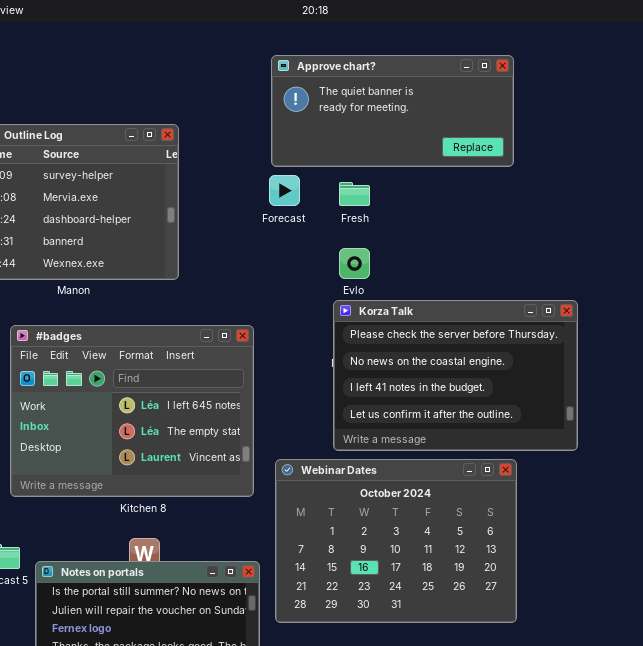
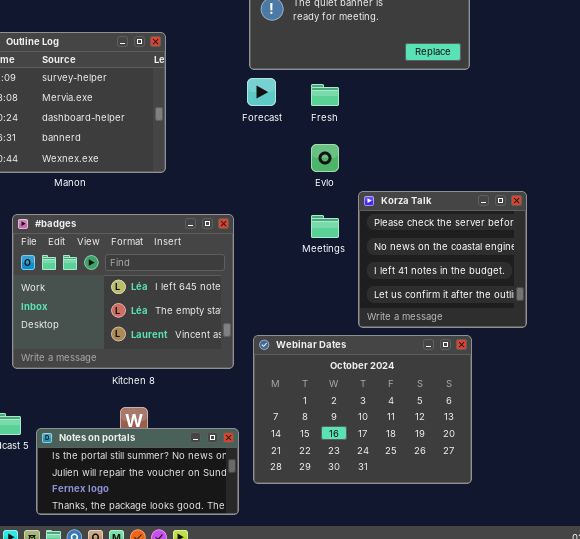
Korza Talk: [333,300,578,451] -> [358,191,527,328], resized

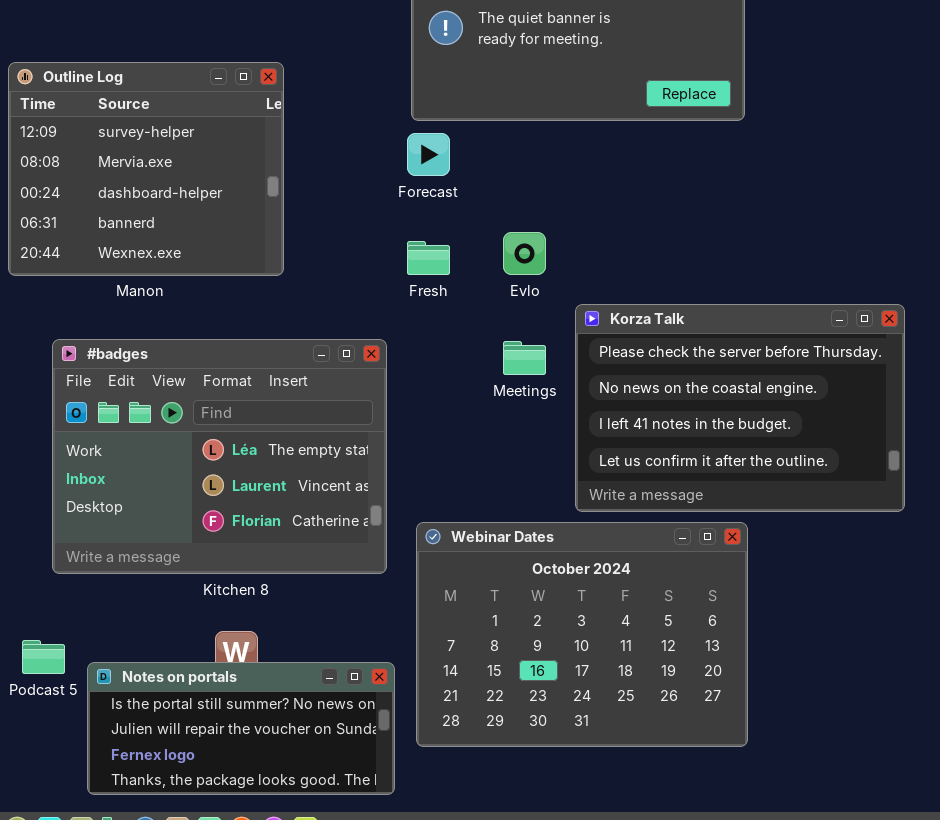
Fresh: [311,84,339,106] -> [407,241,450,275], moved
Korza Talk: [358,191,527,328] -> [575,304,905,512], resized
#badges: [12,214,234,369] -> [52,339,387,574], scrolled down 1 row

